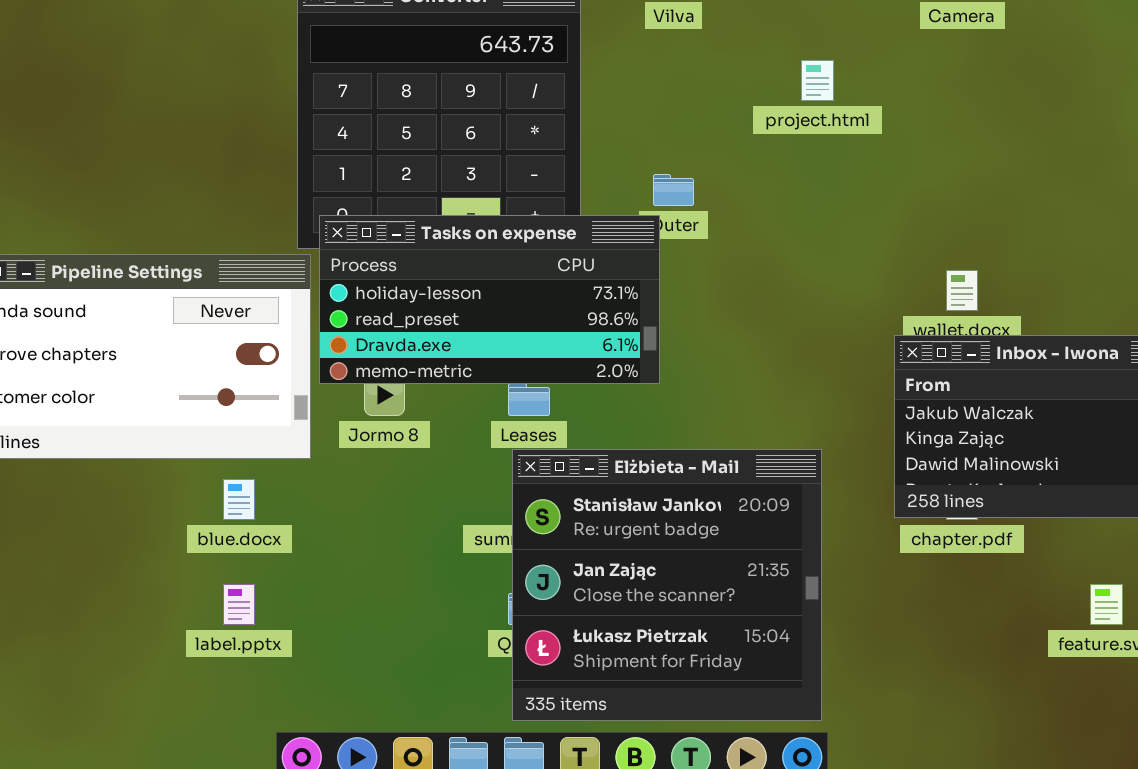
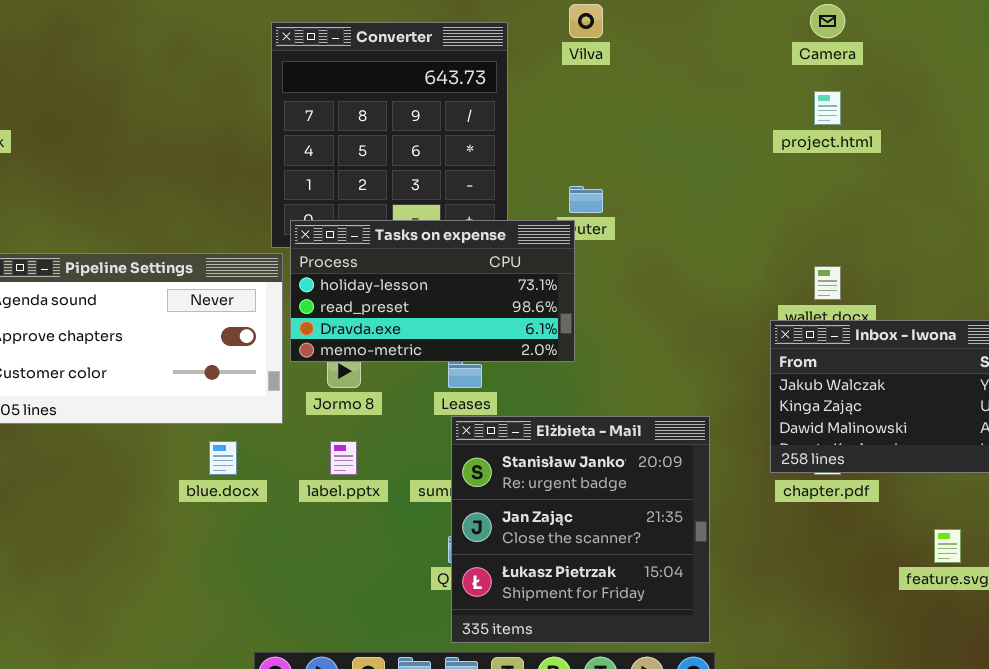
project.html: [801,60,834,101] -> [814,91,841,125], moved
label.pptx: [223,584,255,625] -> [330,441,357,475], moved

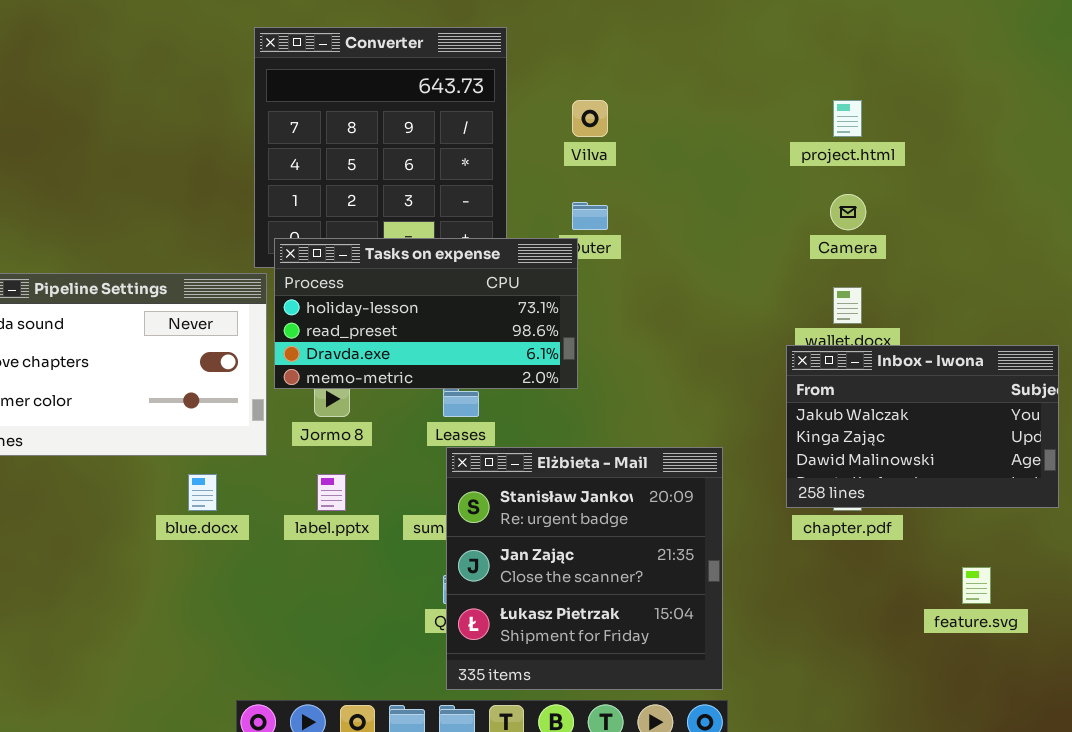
Vilva: [569,4,603,38] -> [572,100,608,137], moved
Camera: [810,4,845,38] -> [830,194,866,230], moved

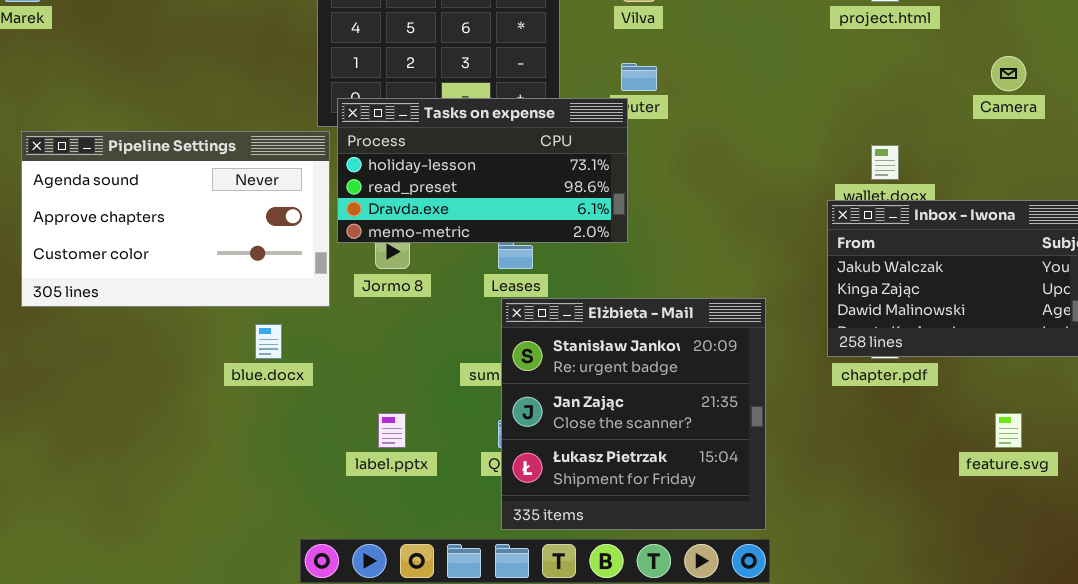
Camera: [830,194,866,230] -> [991,56,1026,91], moved
label.pptx: [317,474,346,511] -> [378,413,406,448], moved

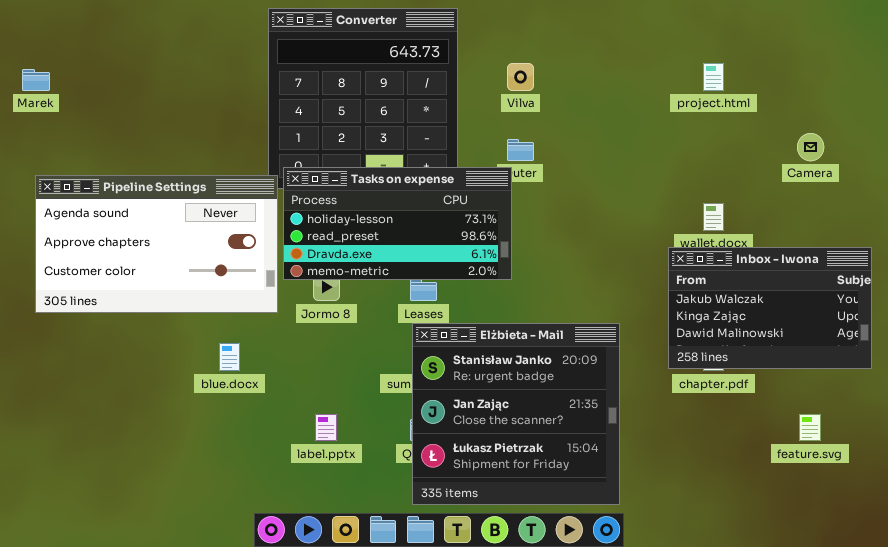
Pipeline Settings: [21,131,330,307] -> [35,175,278,313], moved

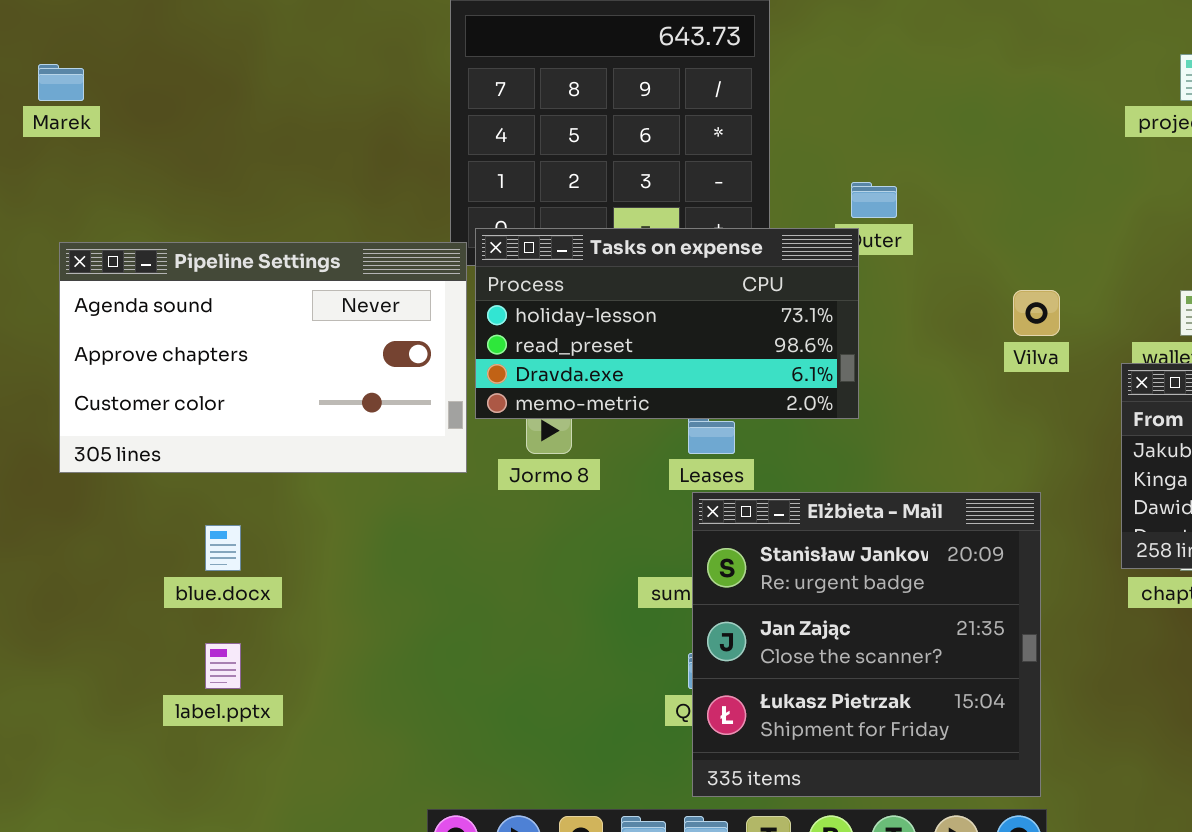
Vilva: [507,63,534,91] -> [1013,290,1060,336], moved
blue.docx: [219,343,240,371] -> [205,525,241,571], moved
label.pptx: [315,414,337,441] -> [205,643,241,689], moved

